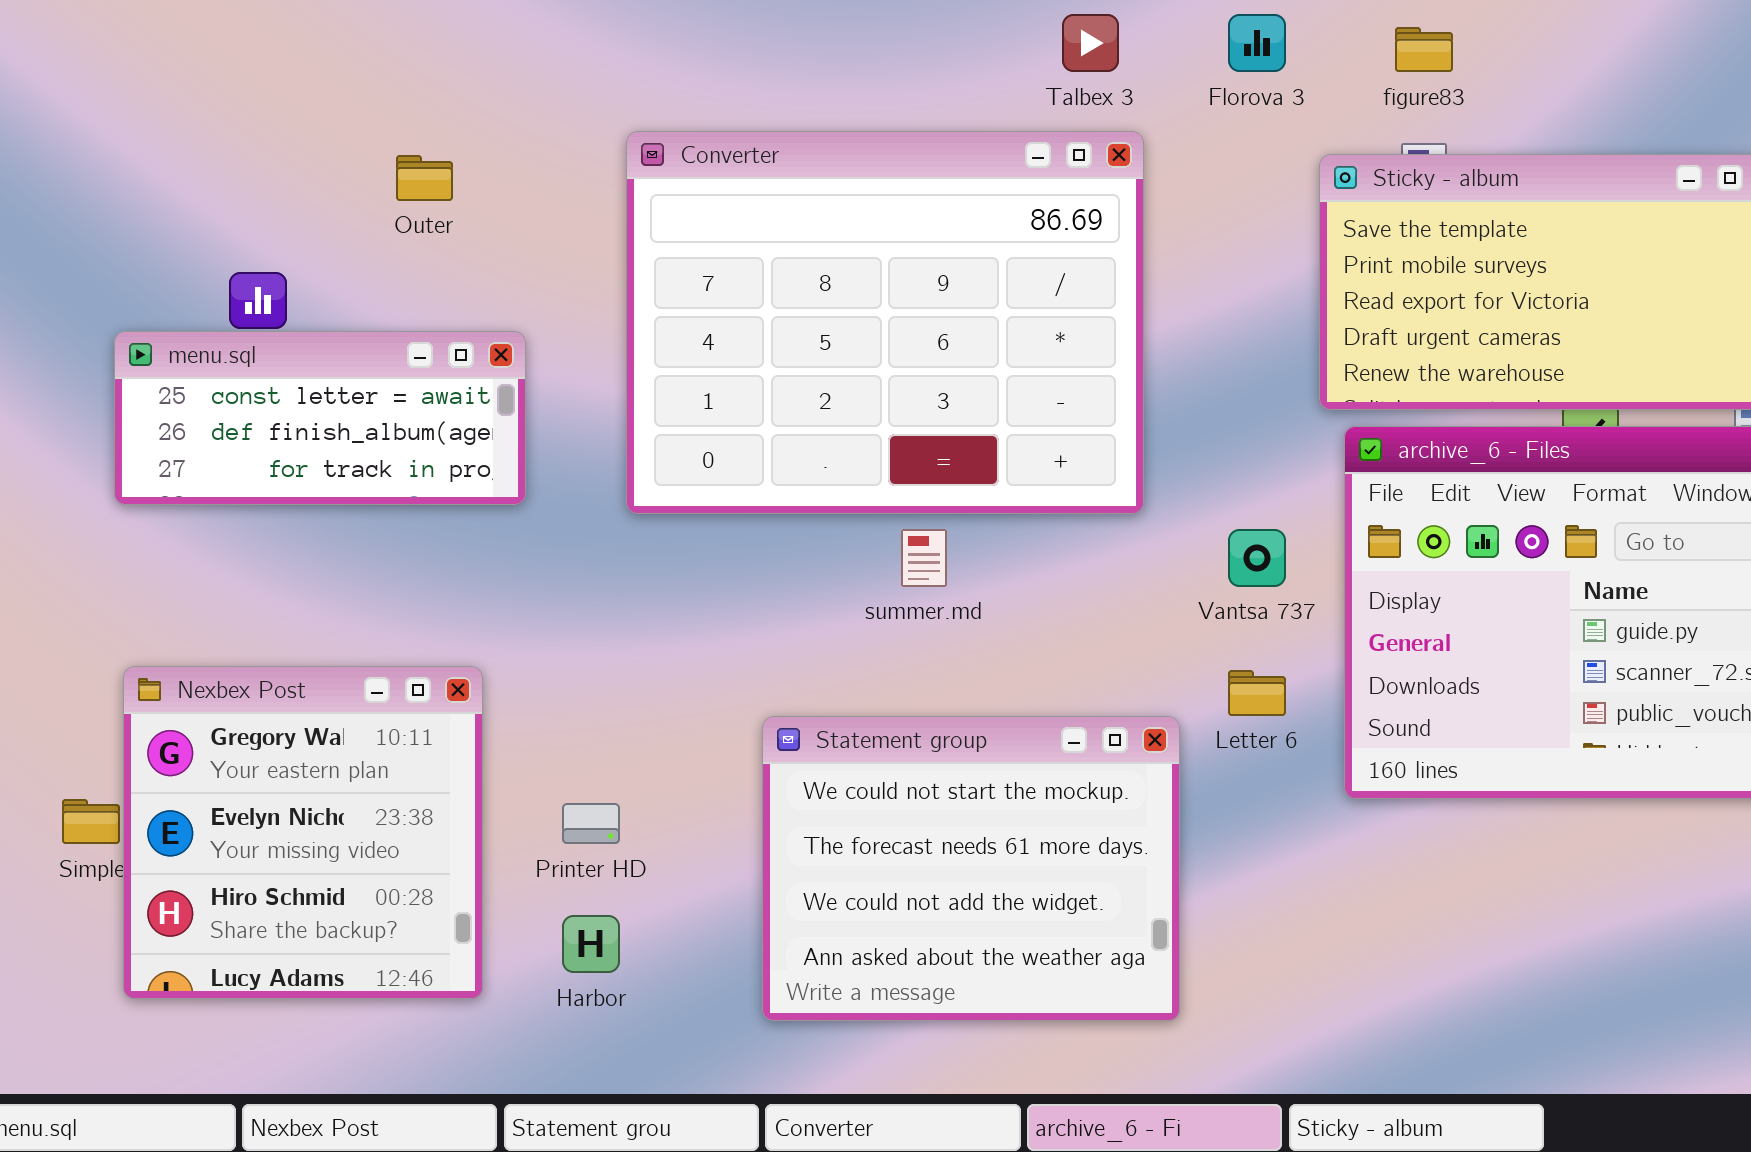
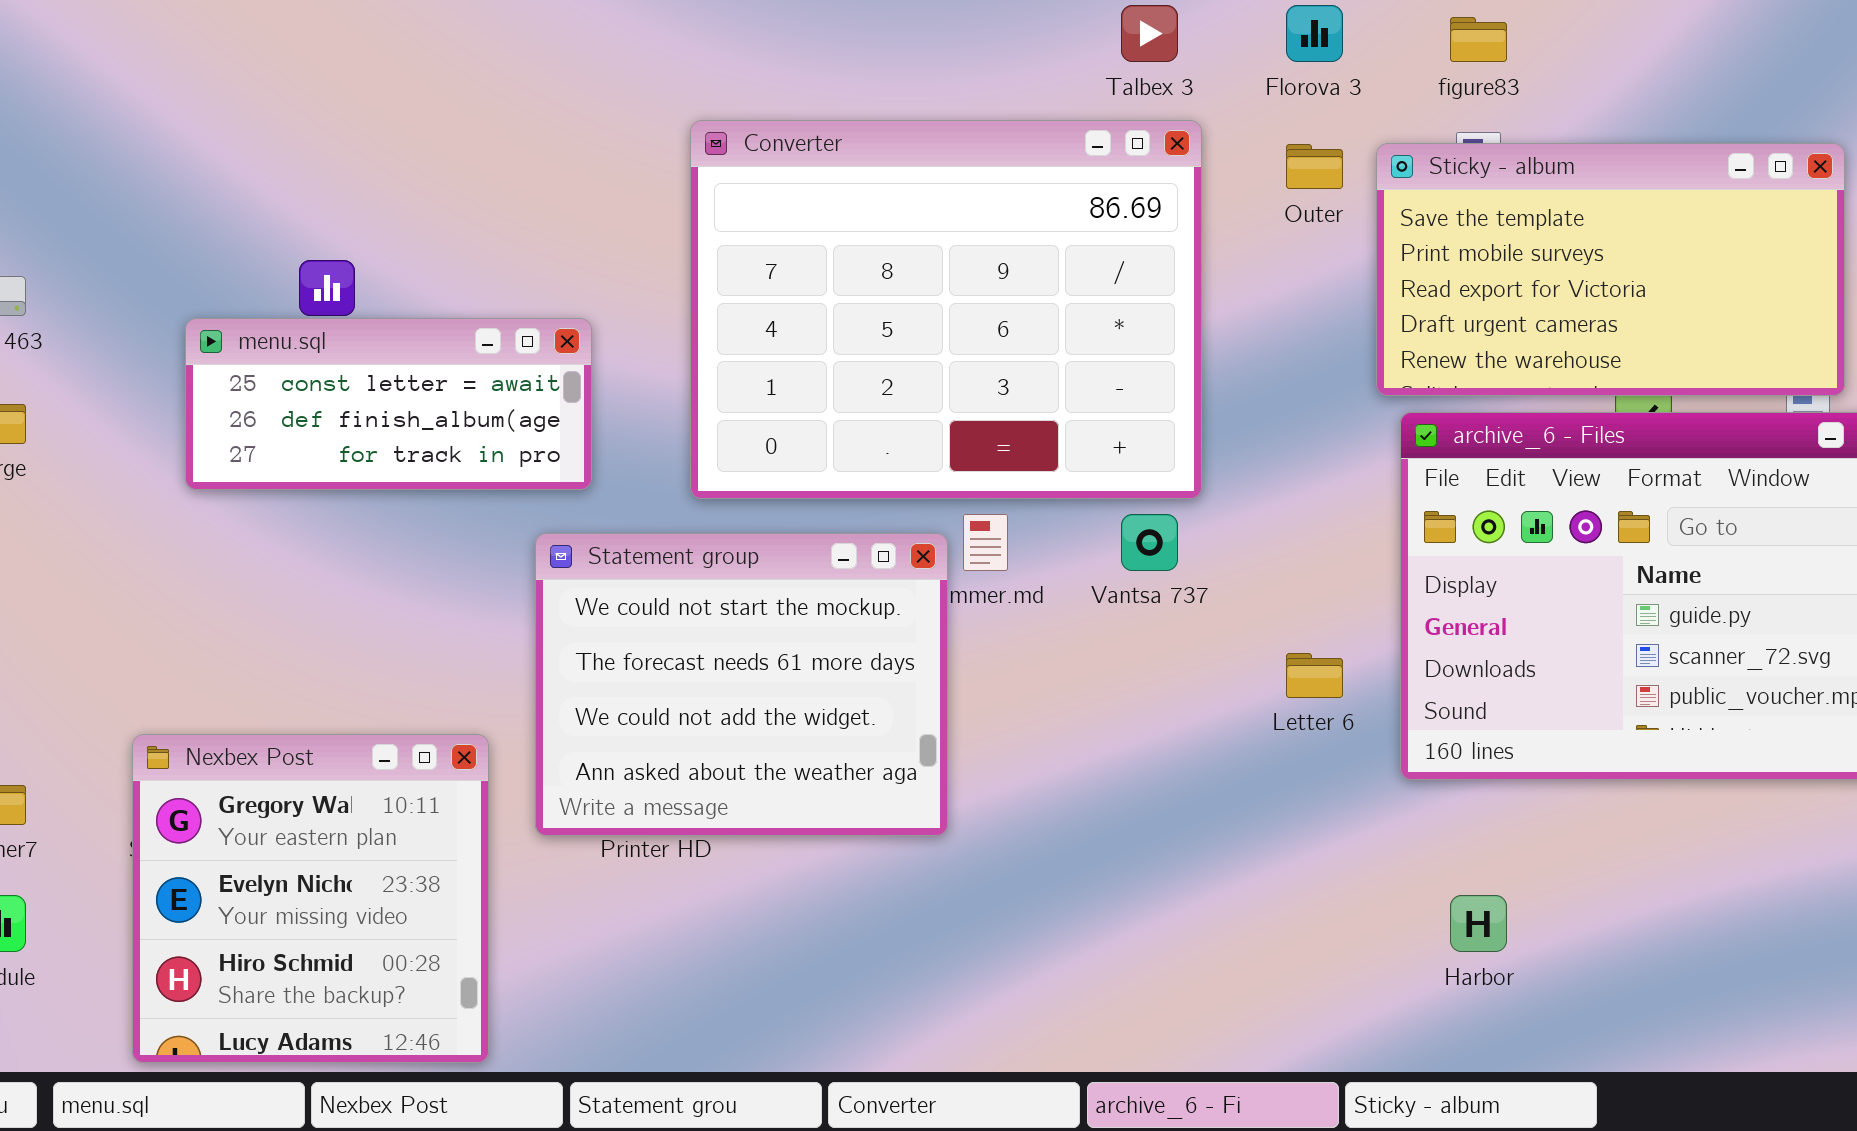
Outer: [396,155,453,201] -> [1286,144,1343,189], moved
Vantsa 737: [1228,529,1286,587] -> [1121,514,1178,571], moved
Nexbex Post: [123,666,483,999] -> [132,734,489,1063], moved
Statement group: [762,716,1180,1021] -> [535,533,948,836], moved
Harbor: [562,915,620,973] -> [1450,895,1507,952], moved

